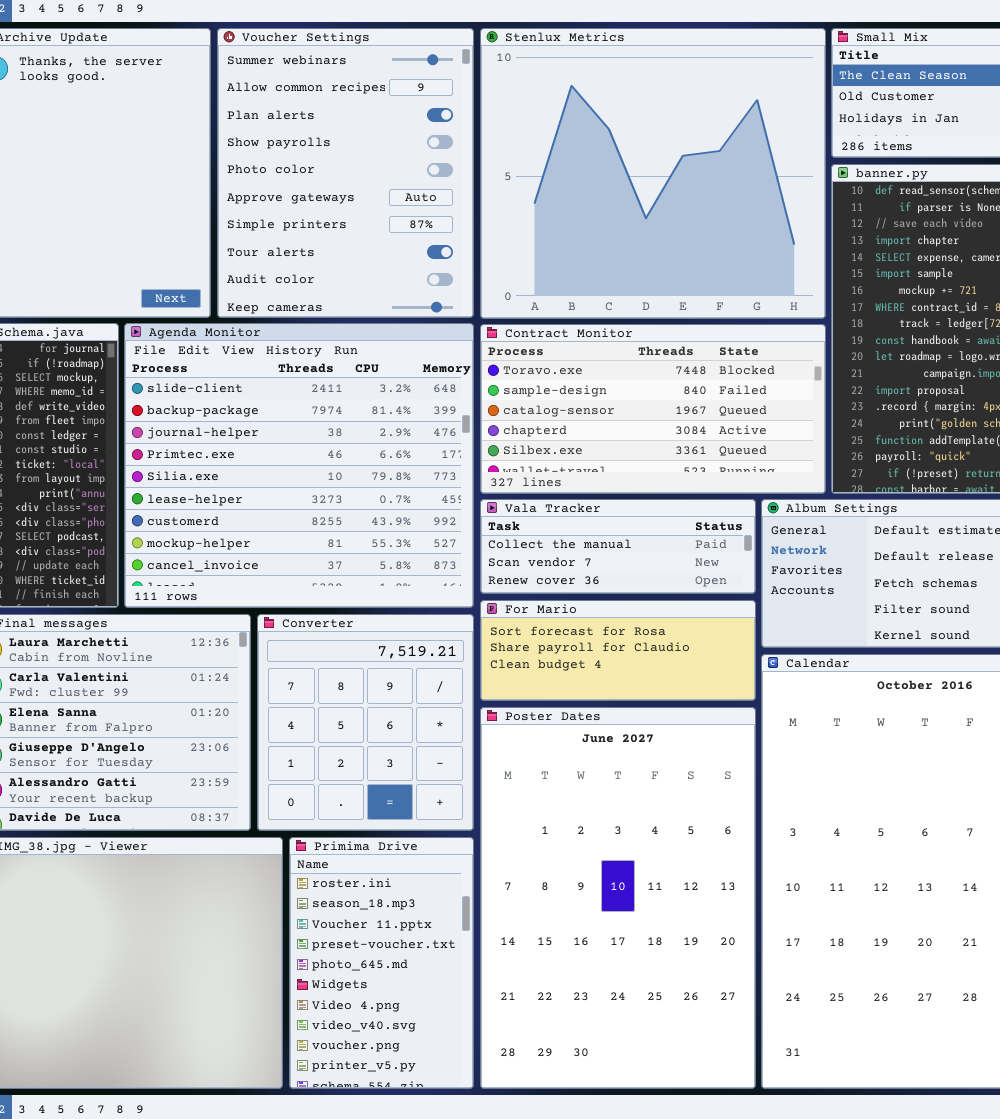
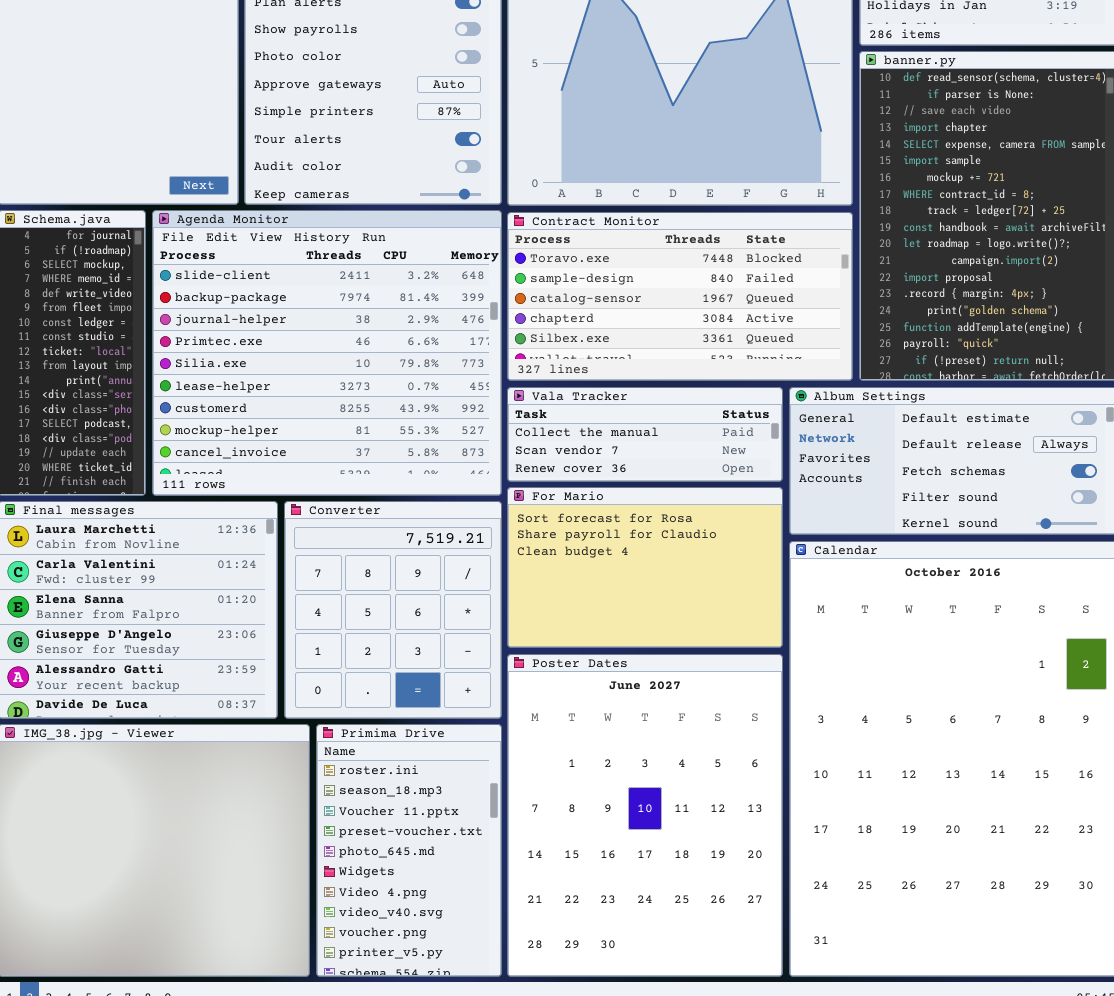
For Mario: [480,600,756,701] -> [507,487,783,648], resized
Poster Dates: [480,707,756,1089] -> [507,654,783,977], resized

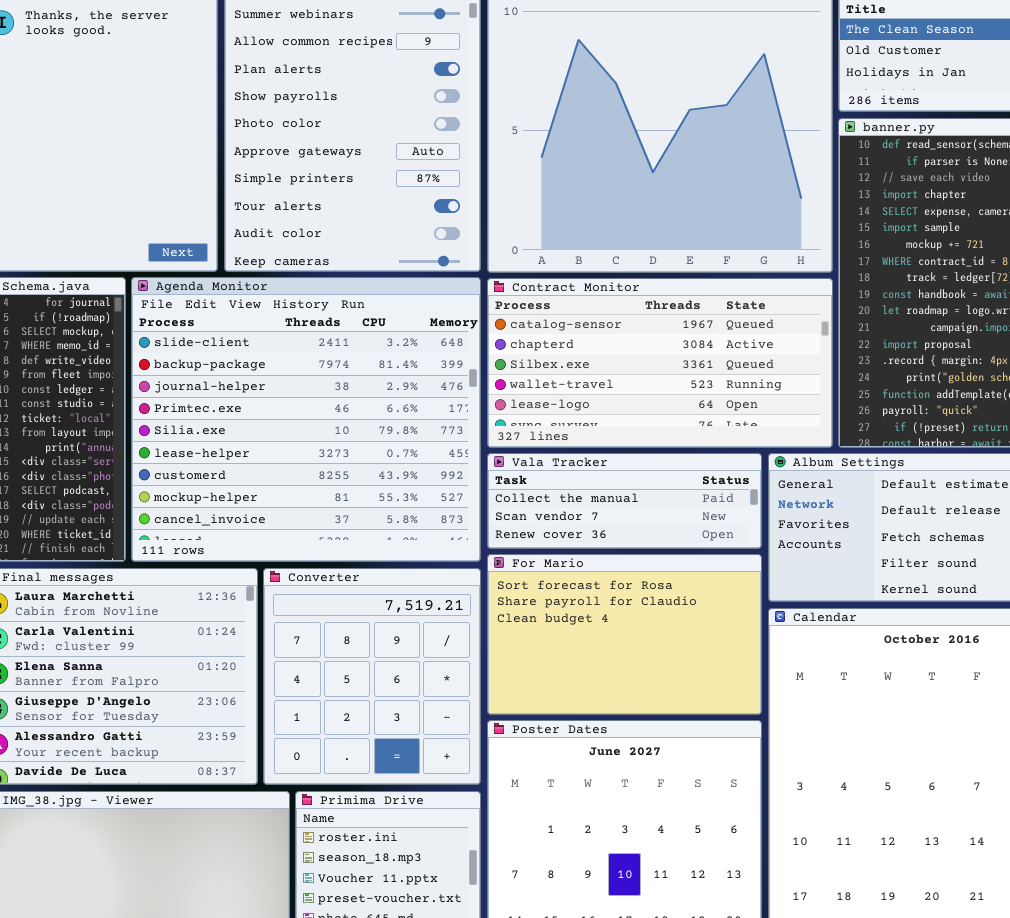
Contract Monitor: [507,212,853,381] -> [487,278,833,448], scrolled down 2 rows

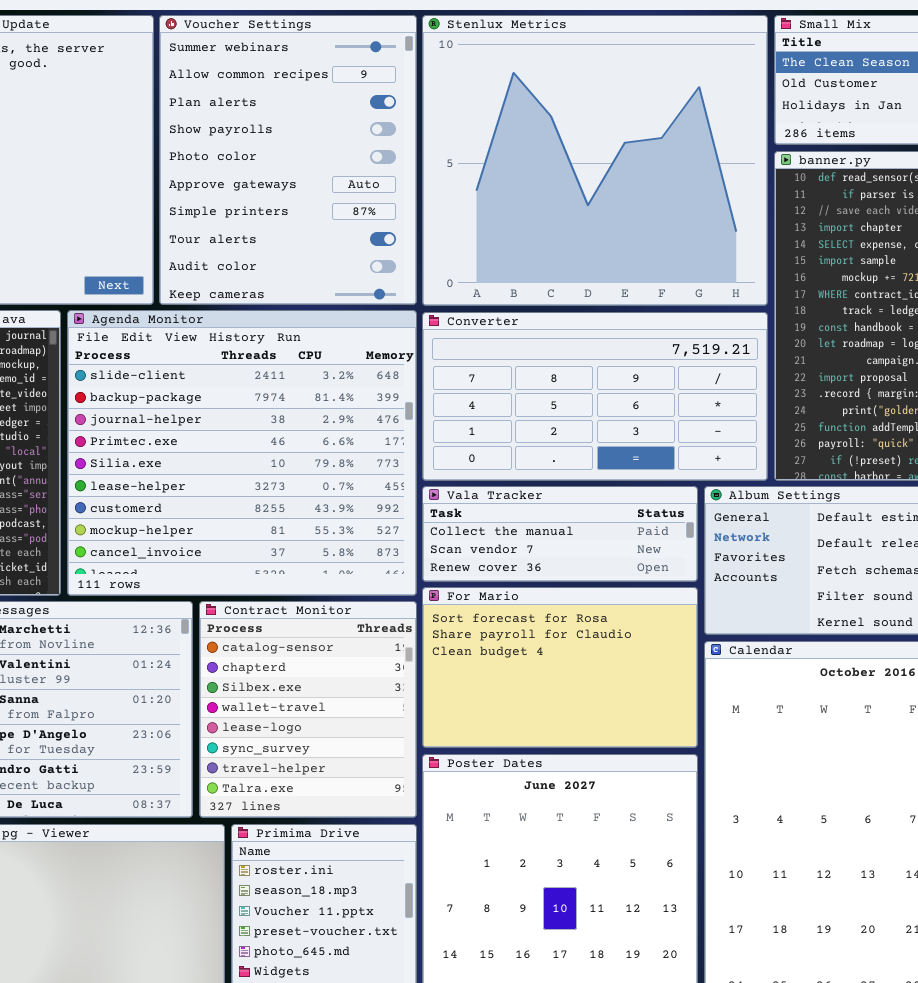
Contract Monitor: [487,278,833,448] -> [199,601,417,818], moved, resized
Converter: [263,568,481,785] -> [422,312,768,481], moved, resized

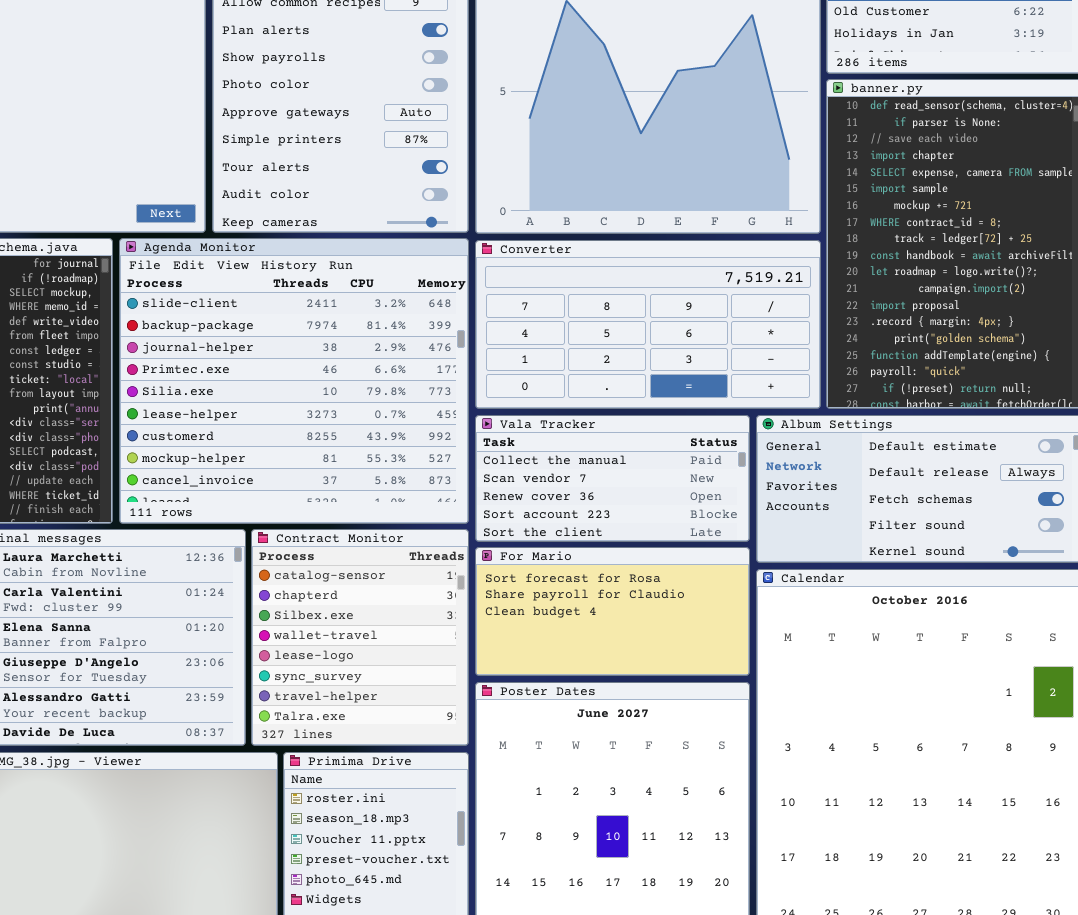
Vala Tracker: [422,486,698,582] -> [475,415,750,542], resized
For Mario: [422,587,698,748] -> [475,547,750,676], resized

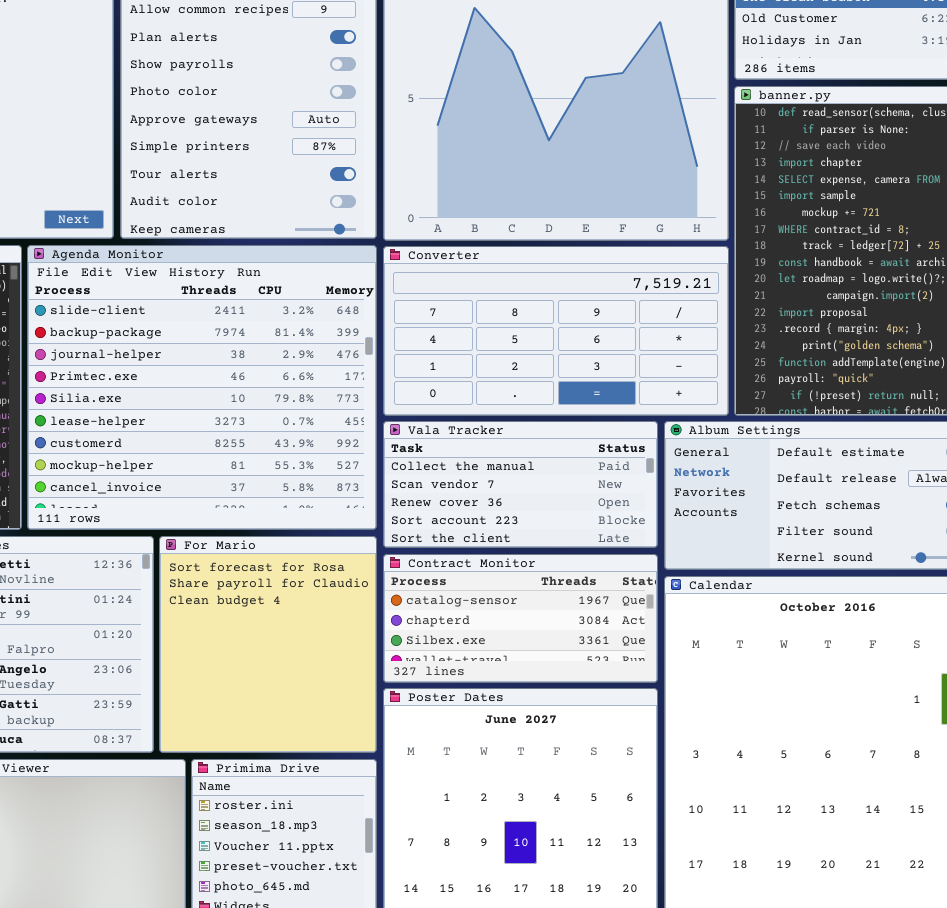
Contract Monitor: [251,529,469,746] -> [383,554,658,683], moved, resized
For Mario: [475,547,750,676] -> [159,536,377,753], moved, resized

